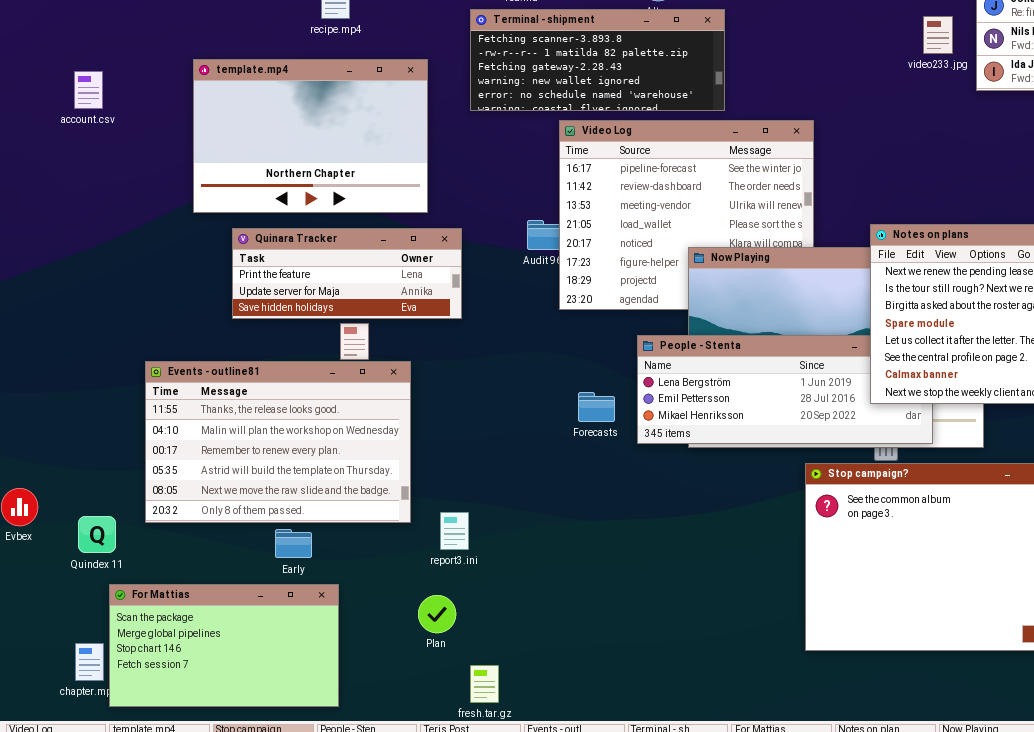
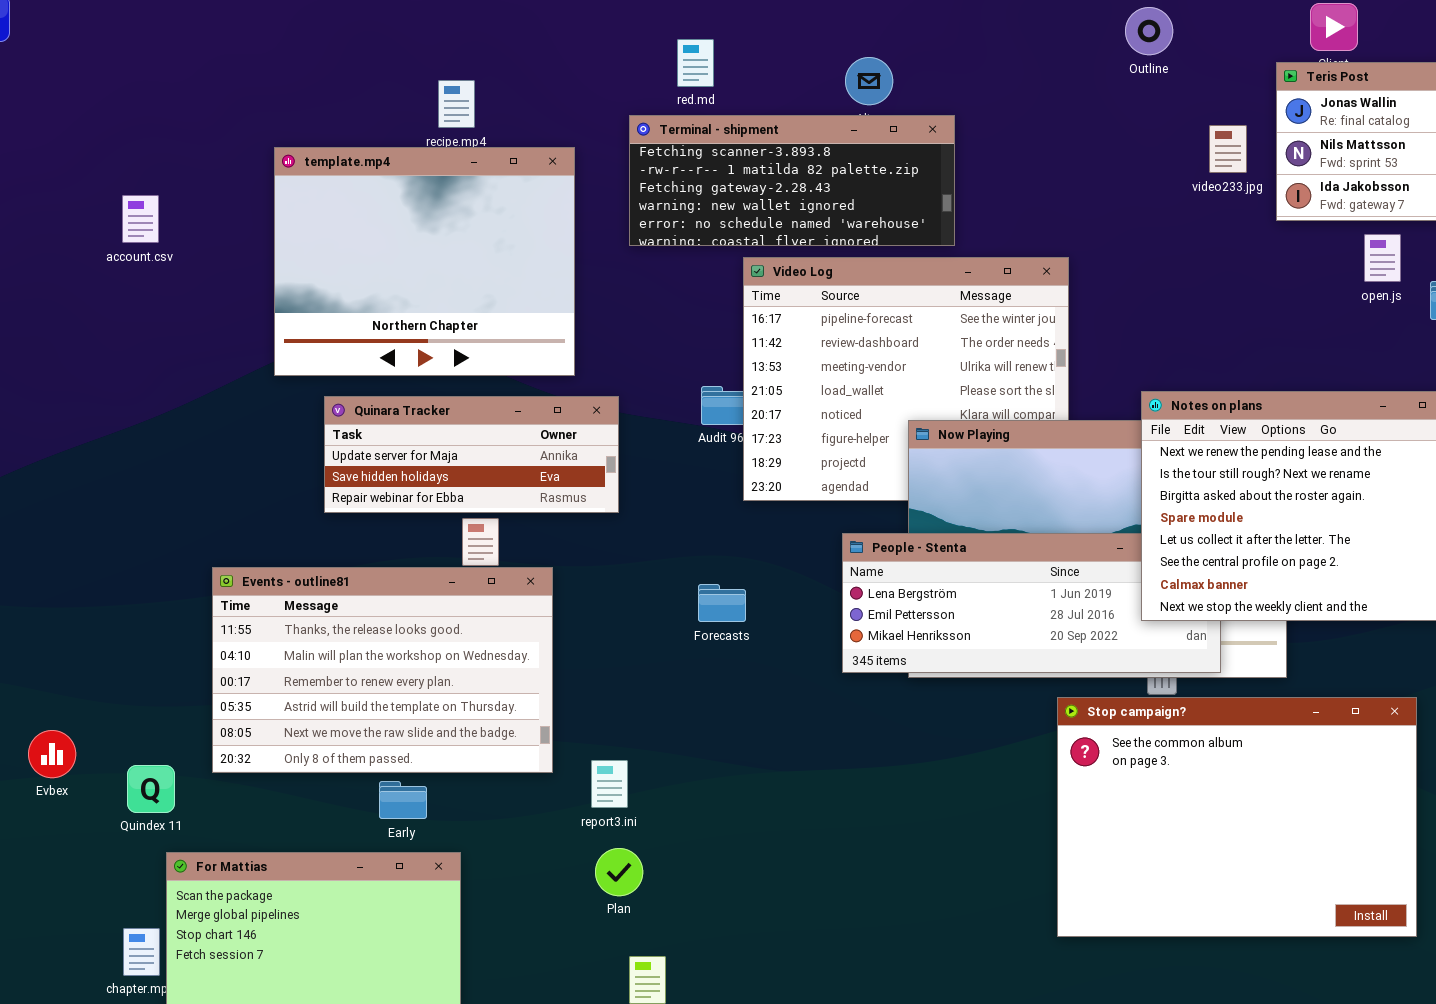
template.mp4: [193,59,428,213] -> [274,147,575,376], resized
Quinara Tracker: [232,228,462,319] -> [324,396,619,513], scrolled down 1 row
Forecasts: [578,392,615,422] -> [698,584,746,622], moved
Plan: [418,595,456,633] -> [595,848,643,896], moved

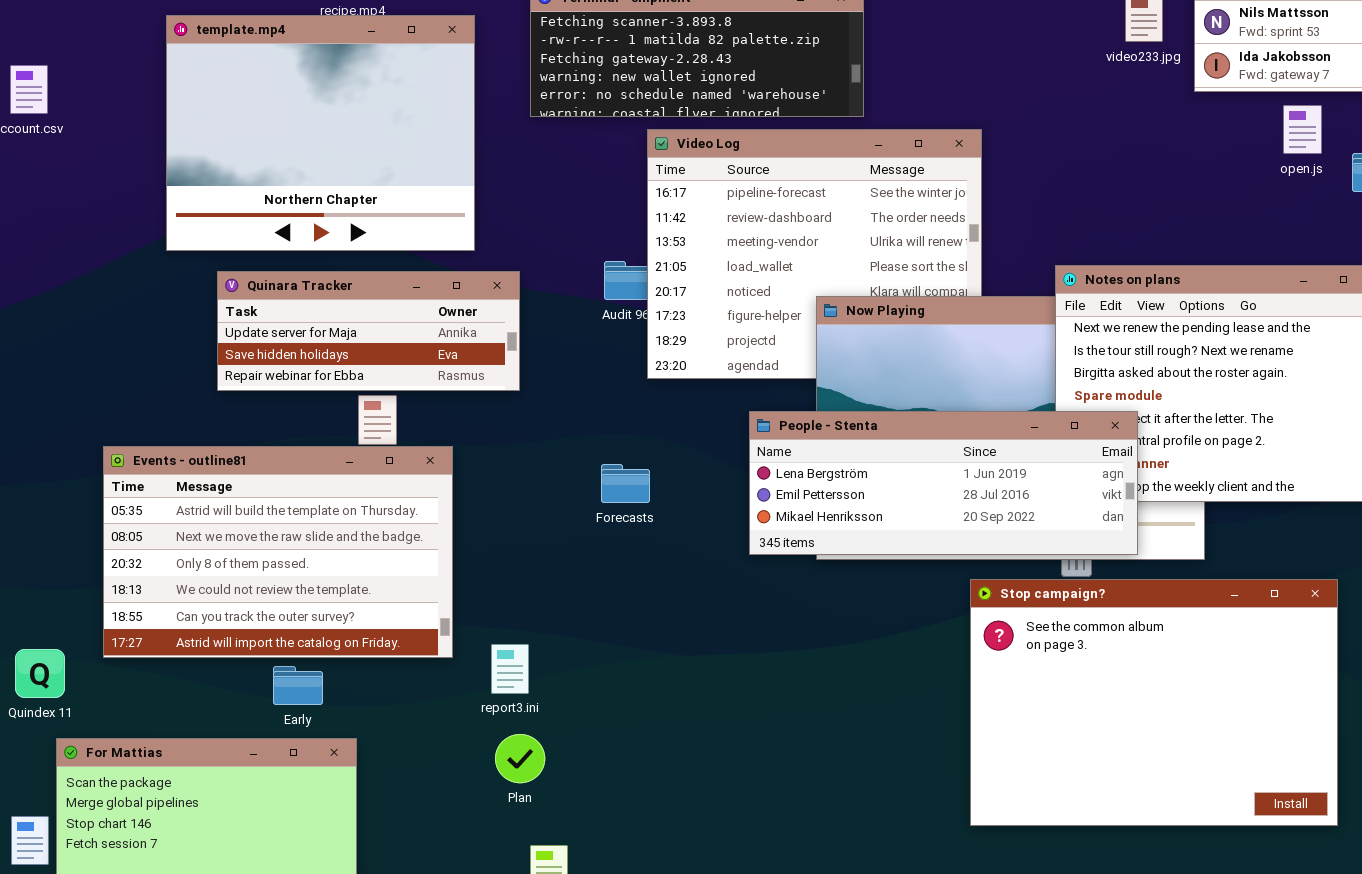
People - Stenta: [842,533,1221,673] -> [749,411,1138,555], raised
Events - outline81: [212,567,553,773] -> [103,446,453,658], scrolled down 3 rows

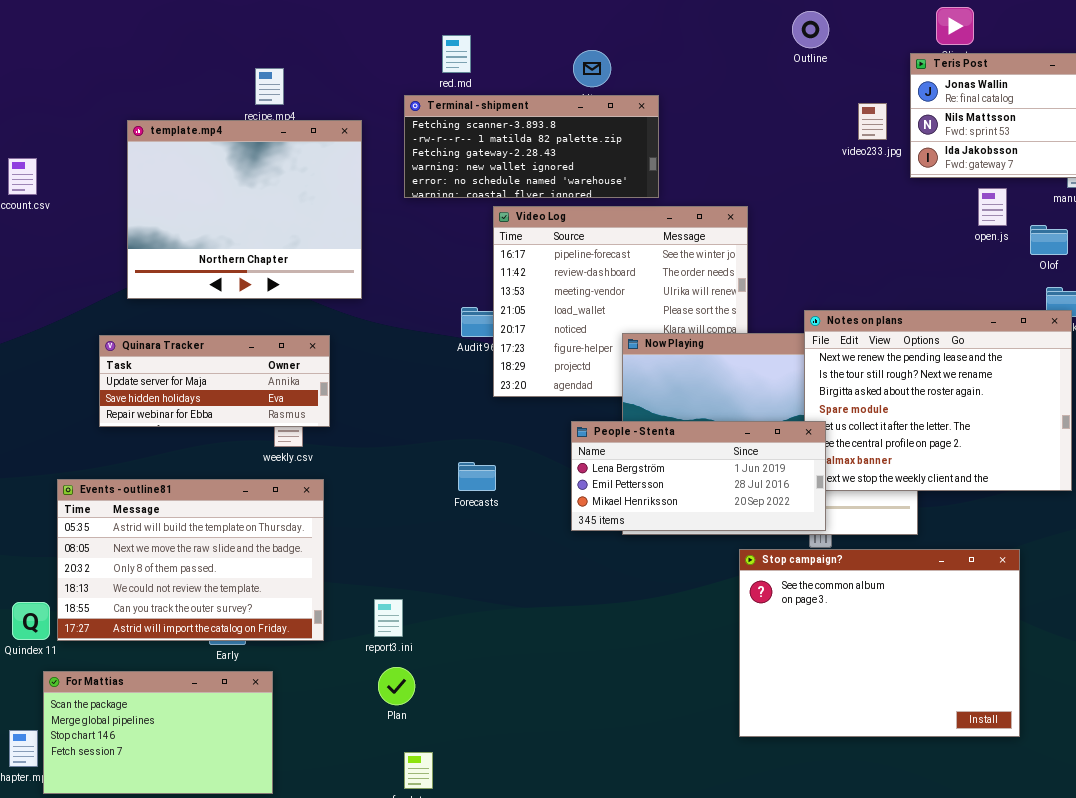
Quinara Tracker: [217,271,520,391] -> [99,335,330,427], moved
People - Stenta: [749,411,1138,555] -> [571,421,826,531], resized
Events - outline81: [103,446,453,658] -> [57,479,324,641], moved

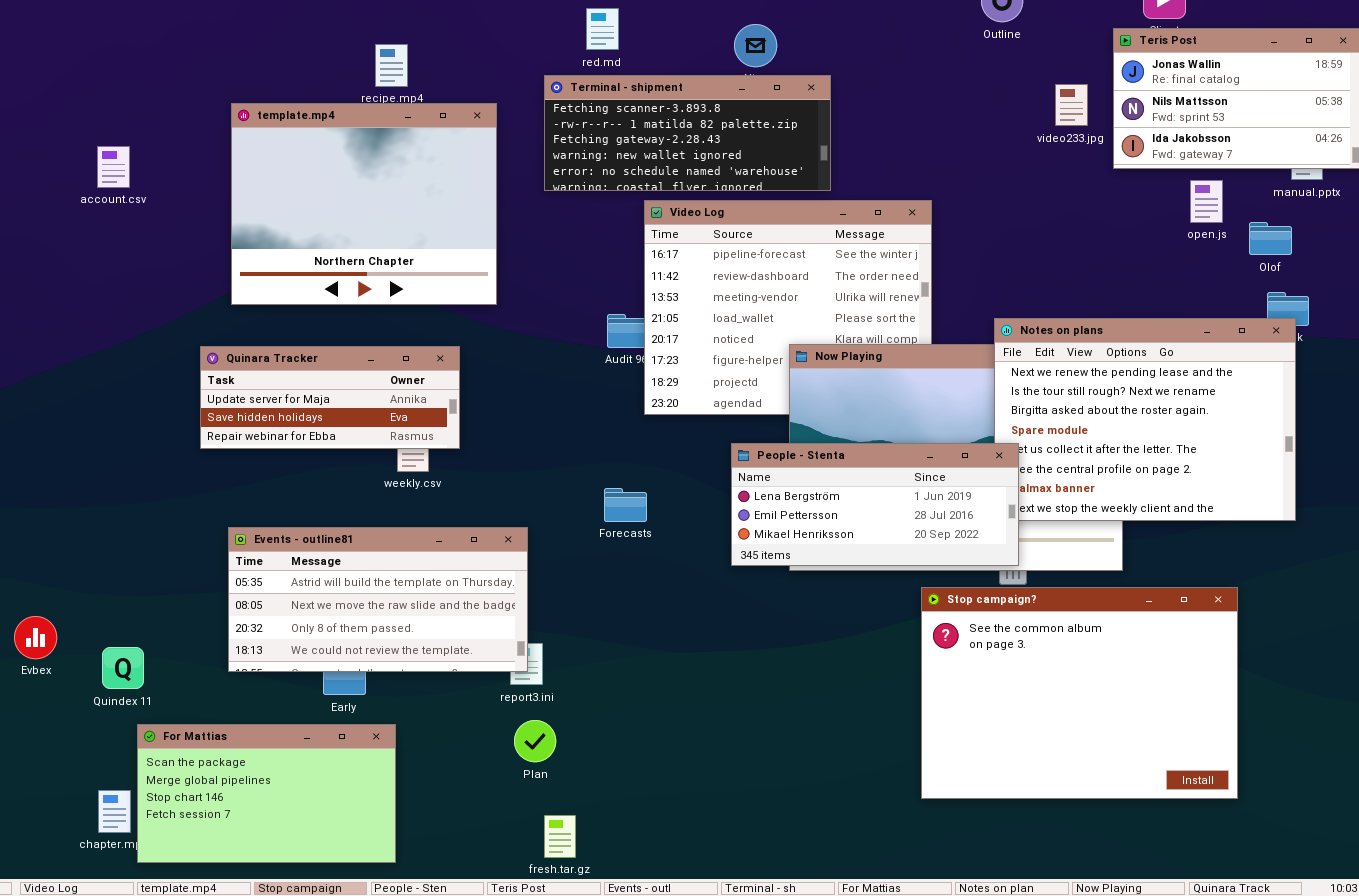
Events - outline81: [57,479,324,641] -> [228,527,528,672], moved, resized

